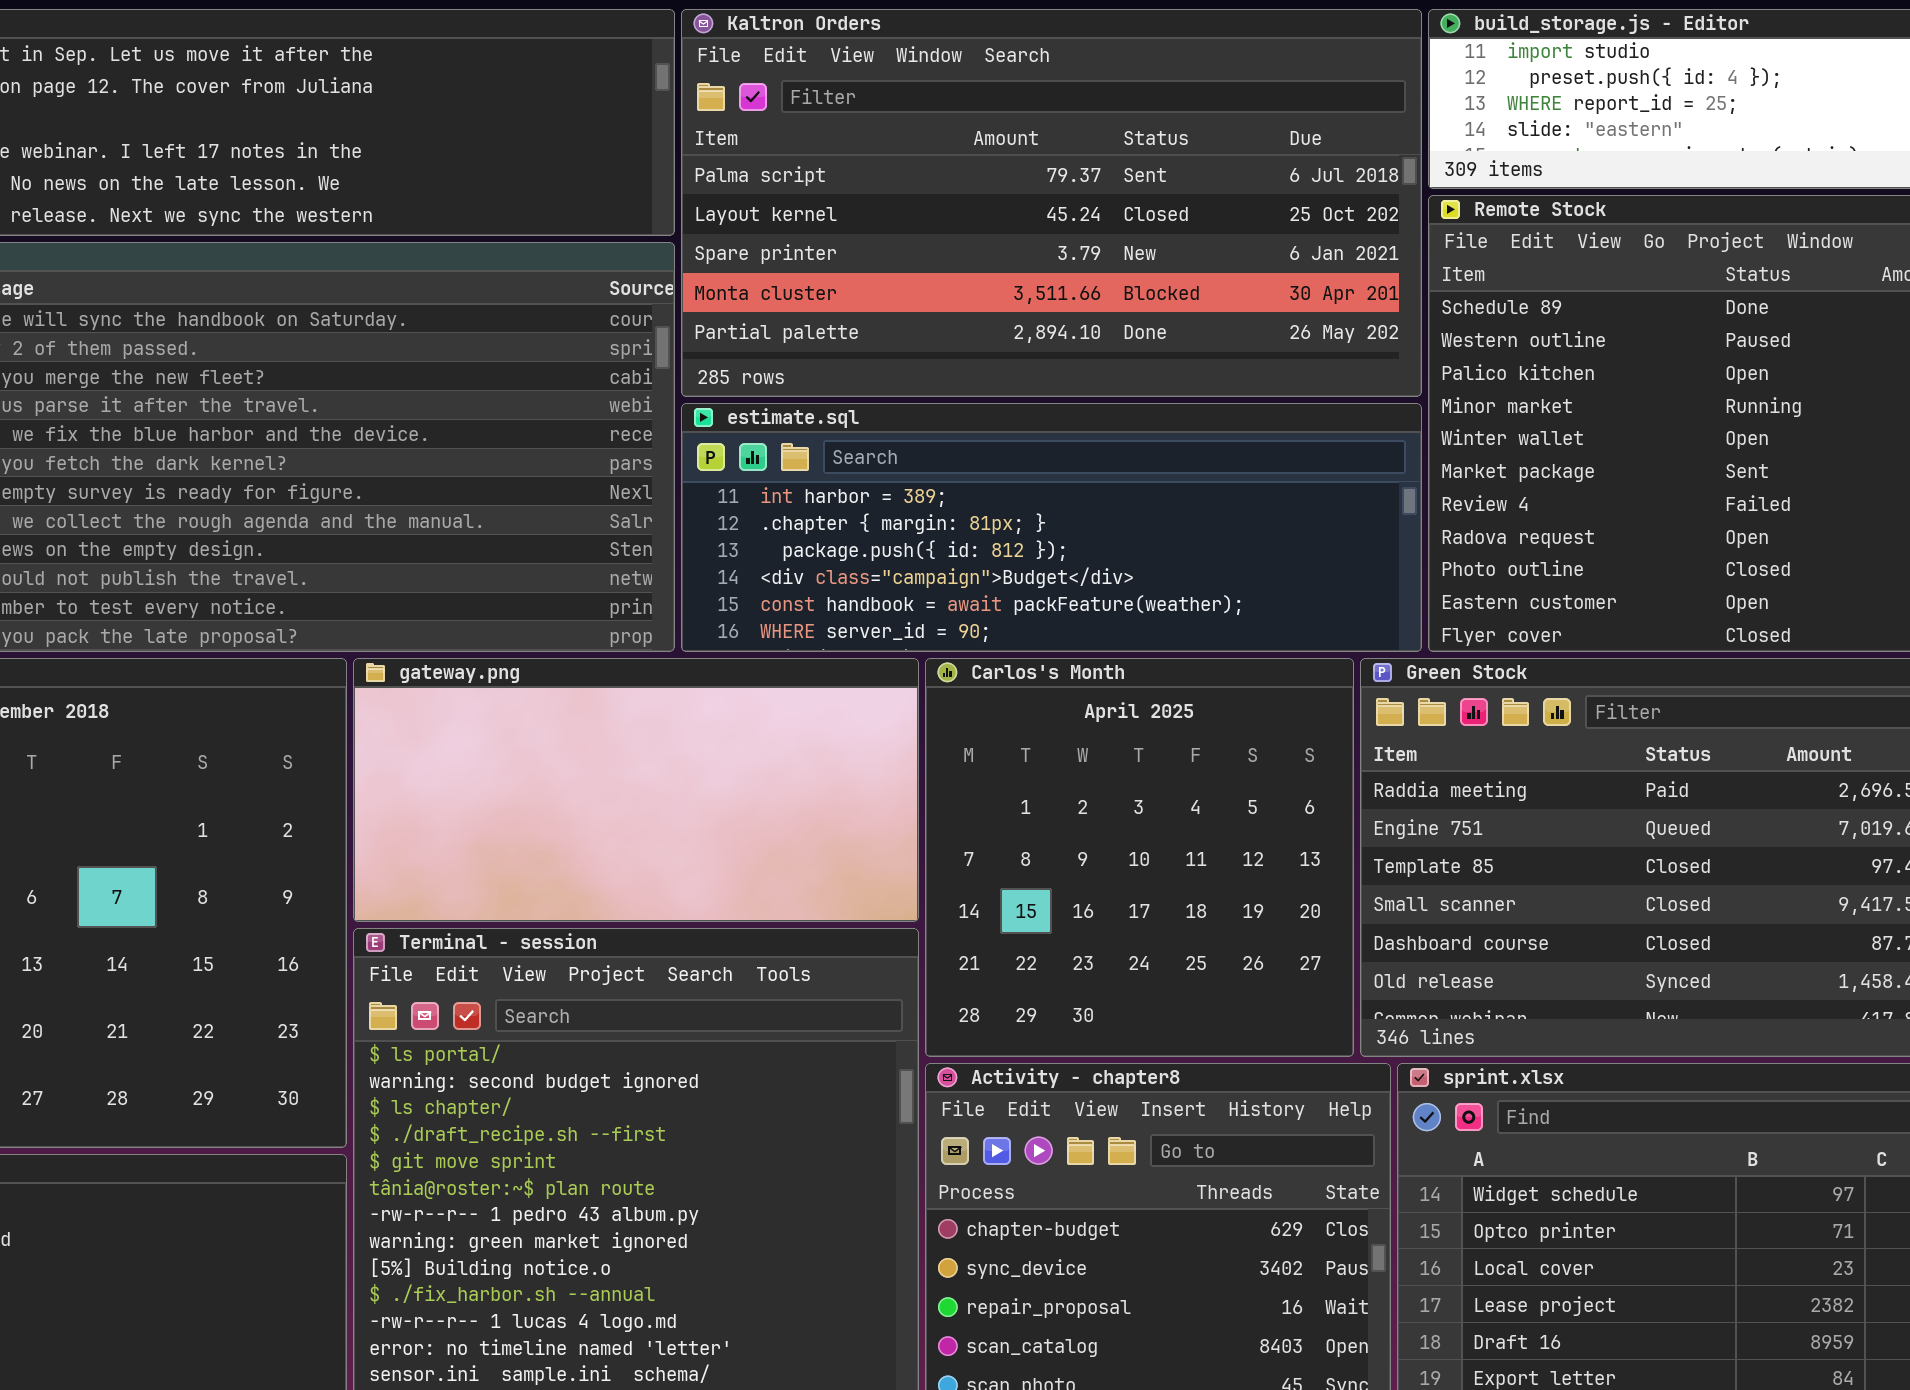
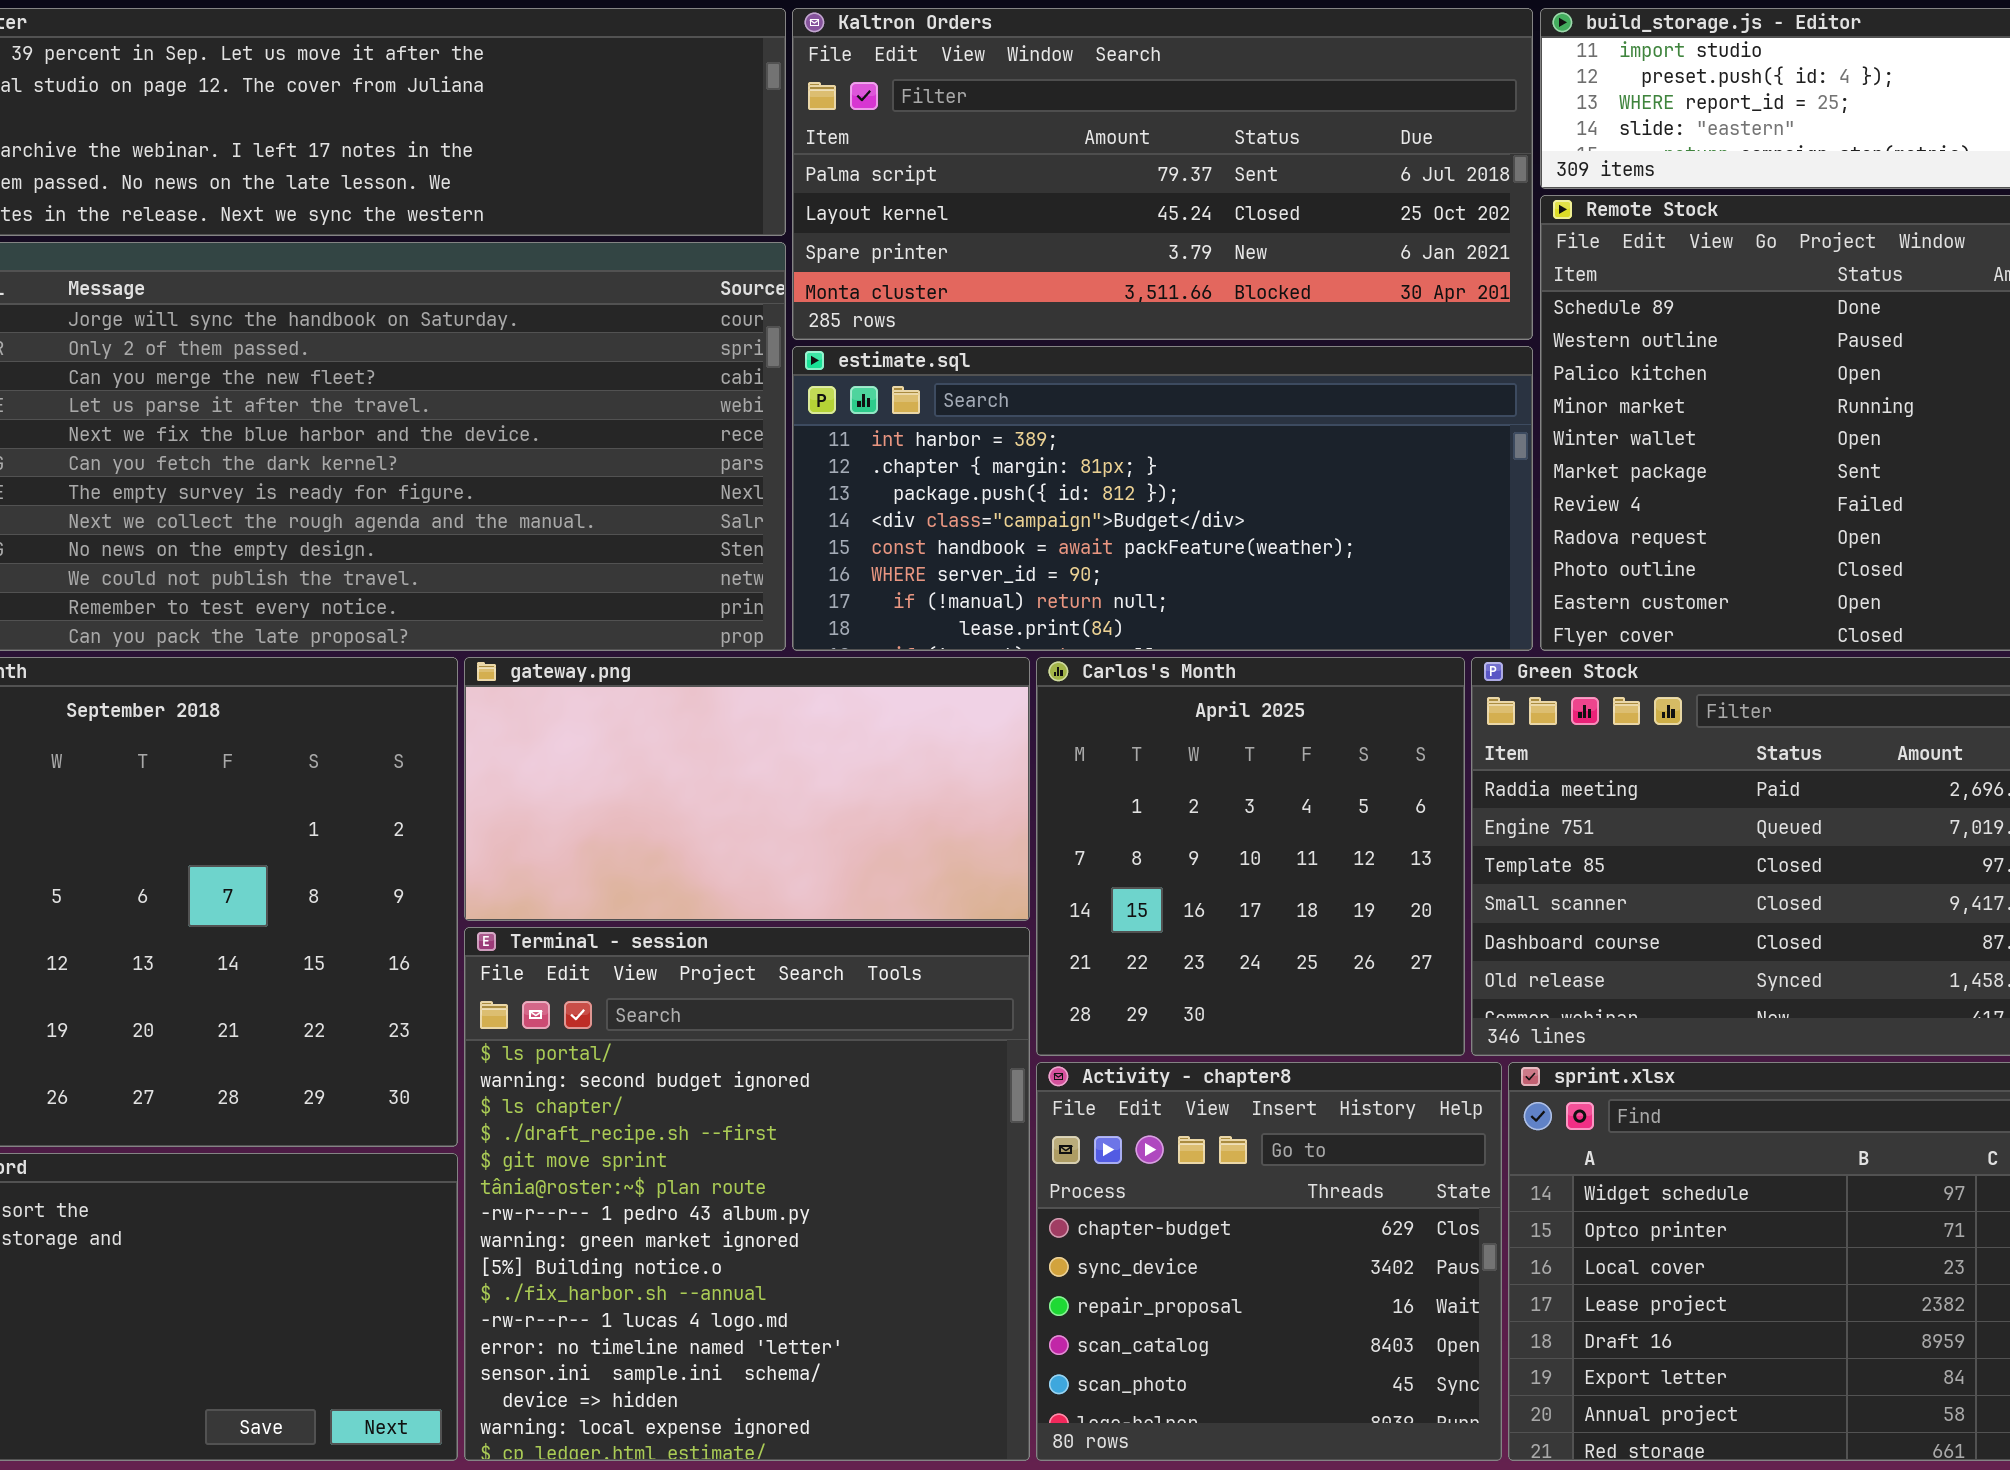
Kaltron Orders: [681,9,1422,397] -> [792,8,1533,340], resized
estimate.sql: [681,403,1422,652] -> [792,346,1533,651], resized

